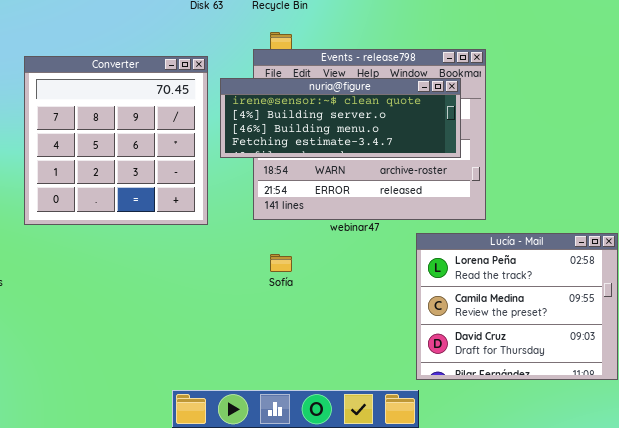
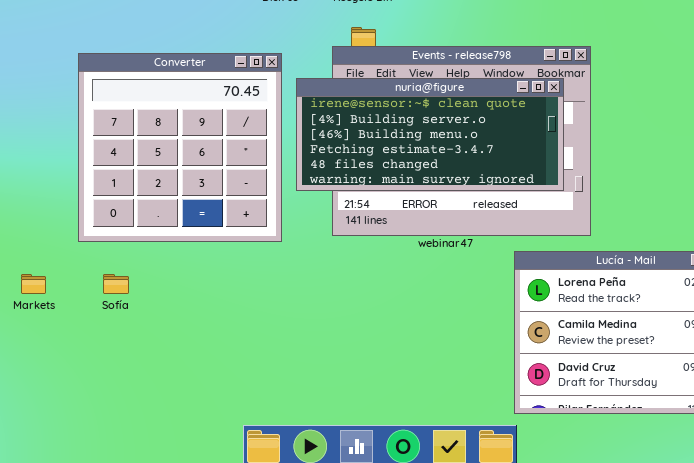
nuria@figure: [220,78,461,158] -> [296,78,564,191], resized
Sofía: [270,254,292,272] -> [103,274,129,294], moved

